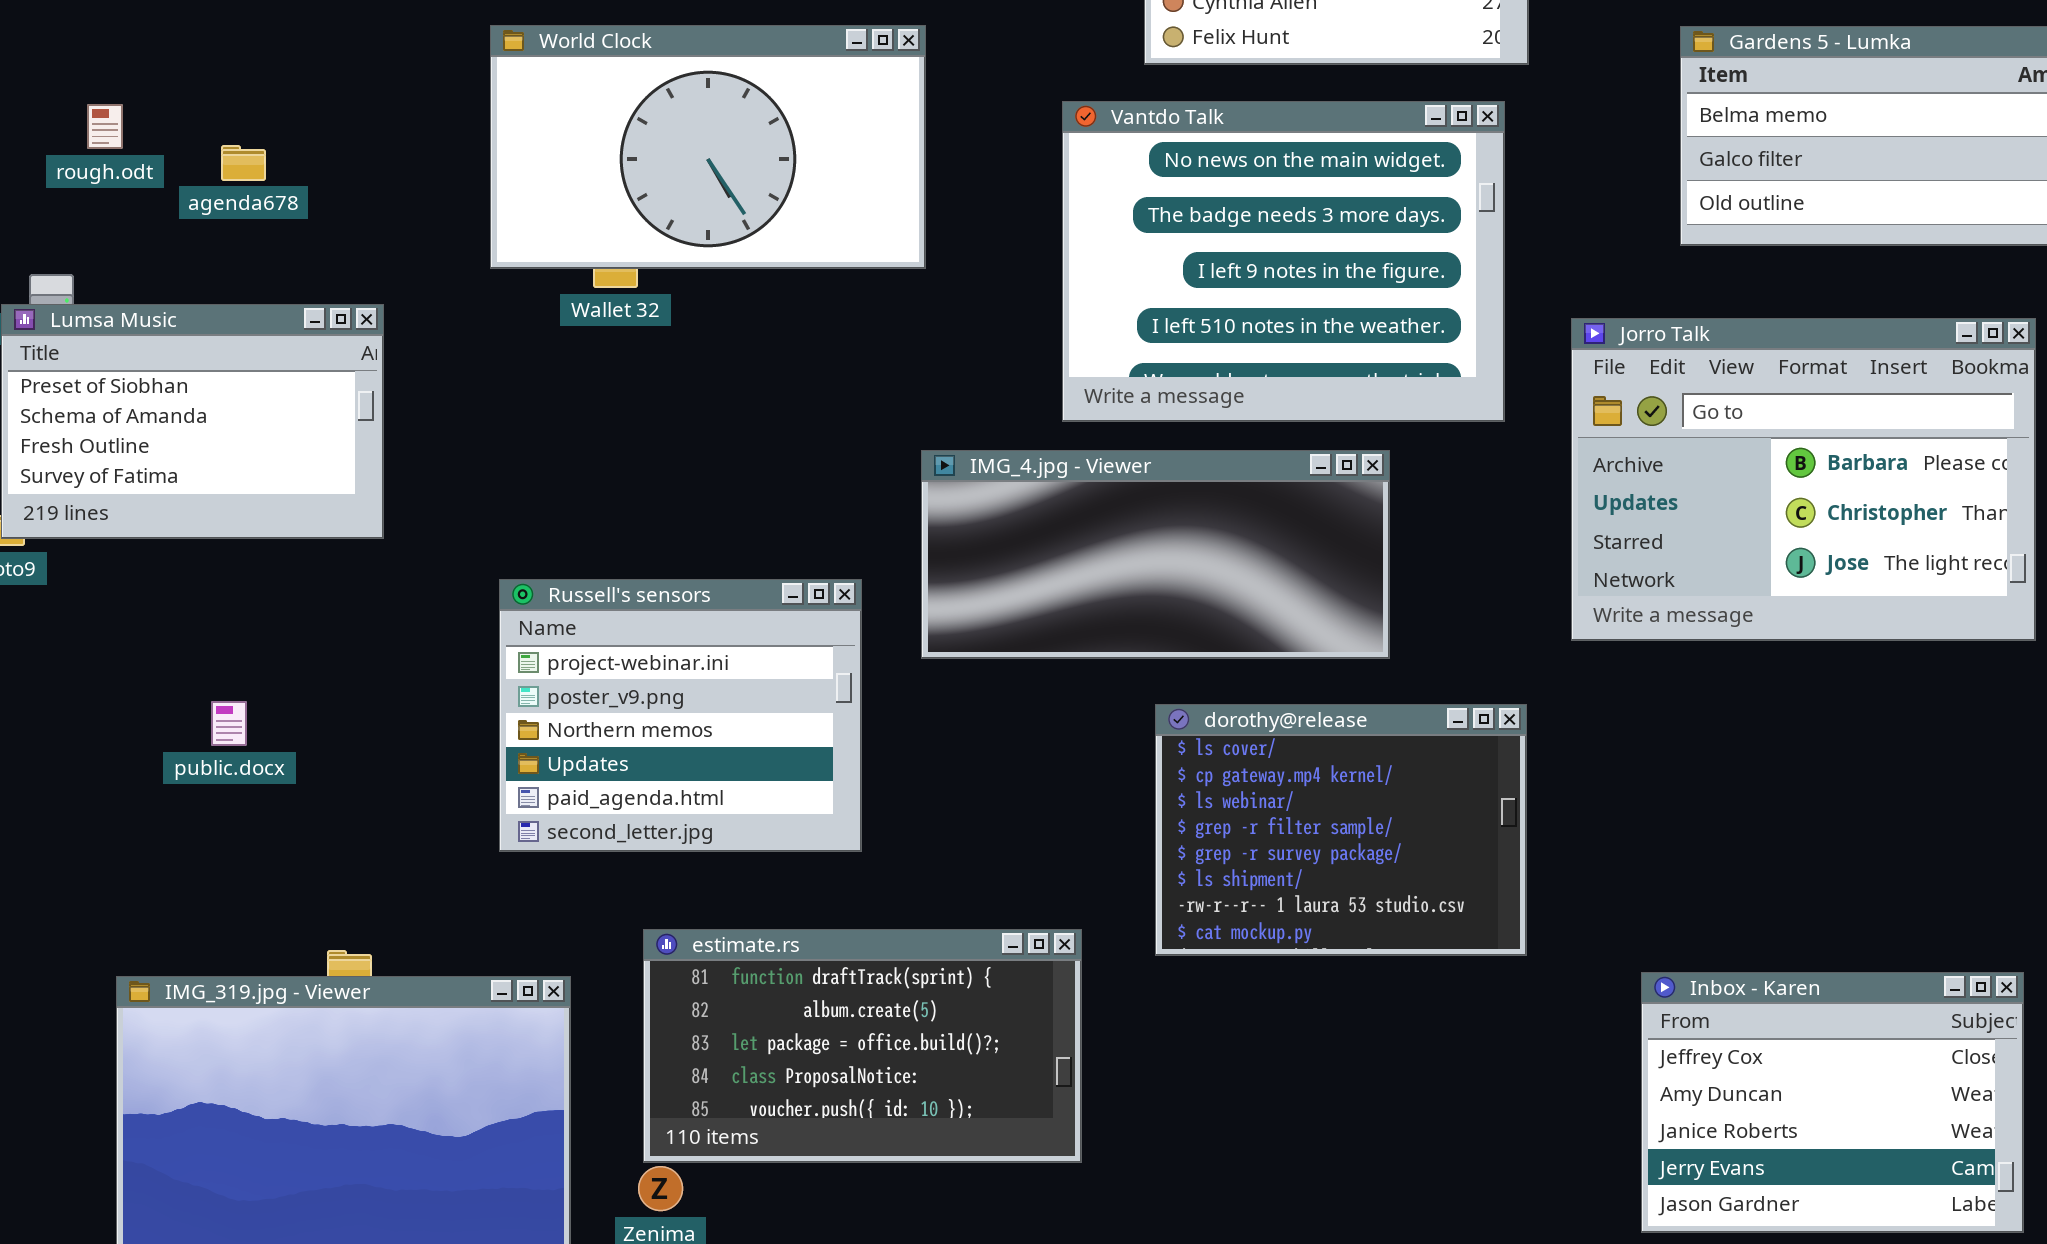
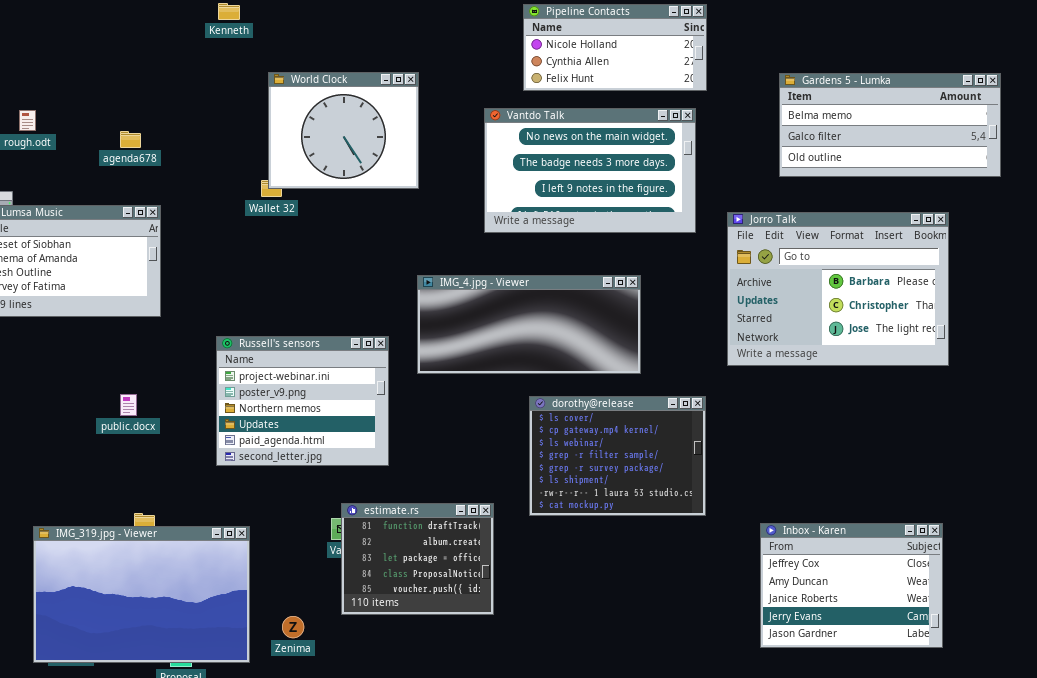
World Clock: [490,25,926,269] -> [268,72,419,189], resized
Vantdo Talk: [1062,101,1505,422] -> [484,108,696,233], resized
agenda678: [221,145,266,181] -> [120,131,141,148], moved
public.docx: [211,701,247,746] -> [120,394,137,416], moved
estimate.rs: [643,929,1082,1163] -> [341,503,494,615], resized

